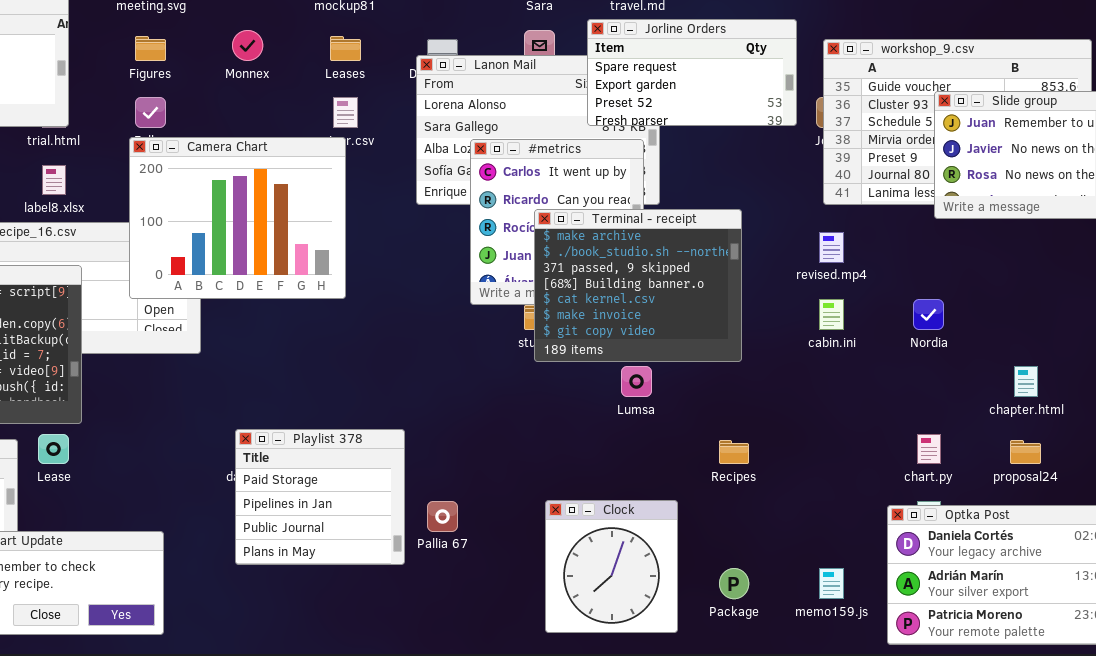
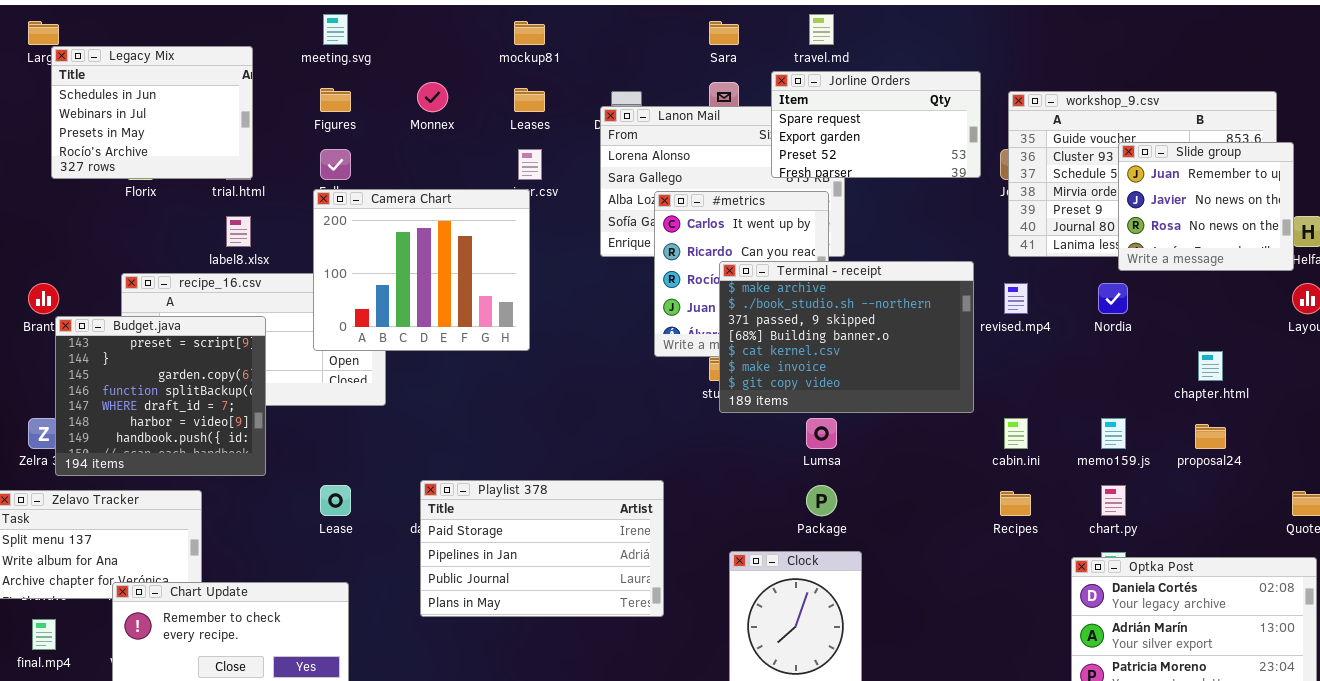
Terminal - receipt: [534,209,742,362] -> [719,261,974,413], resized
cabin.ini: [819,299,844,330] -> [1004,418,1028,449], moved
Nordia: [913,299,944,330] -> [1098,283,1128,314], moved
chapter.html: [1014,366,1038,397] -> [1198,351,1223,381], moved
Playlist 378: [235,429,405,565] -> [420,480,664,617], resized
Lease: [38,434,69,464] -> [320,485,351,516], moved
Recipes: [719,440,749,464] -> [1000,491,1031,516], moved
proposal24: [1010,440,1041,464] -> [1195,424,1226,449], moved
Package: [719,568,749,599] -> [806,485,837,516], moved
memo159.js: [819,568,844,599] -> [1101,418,1126,449], moved

